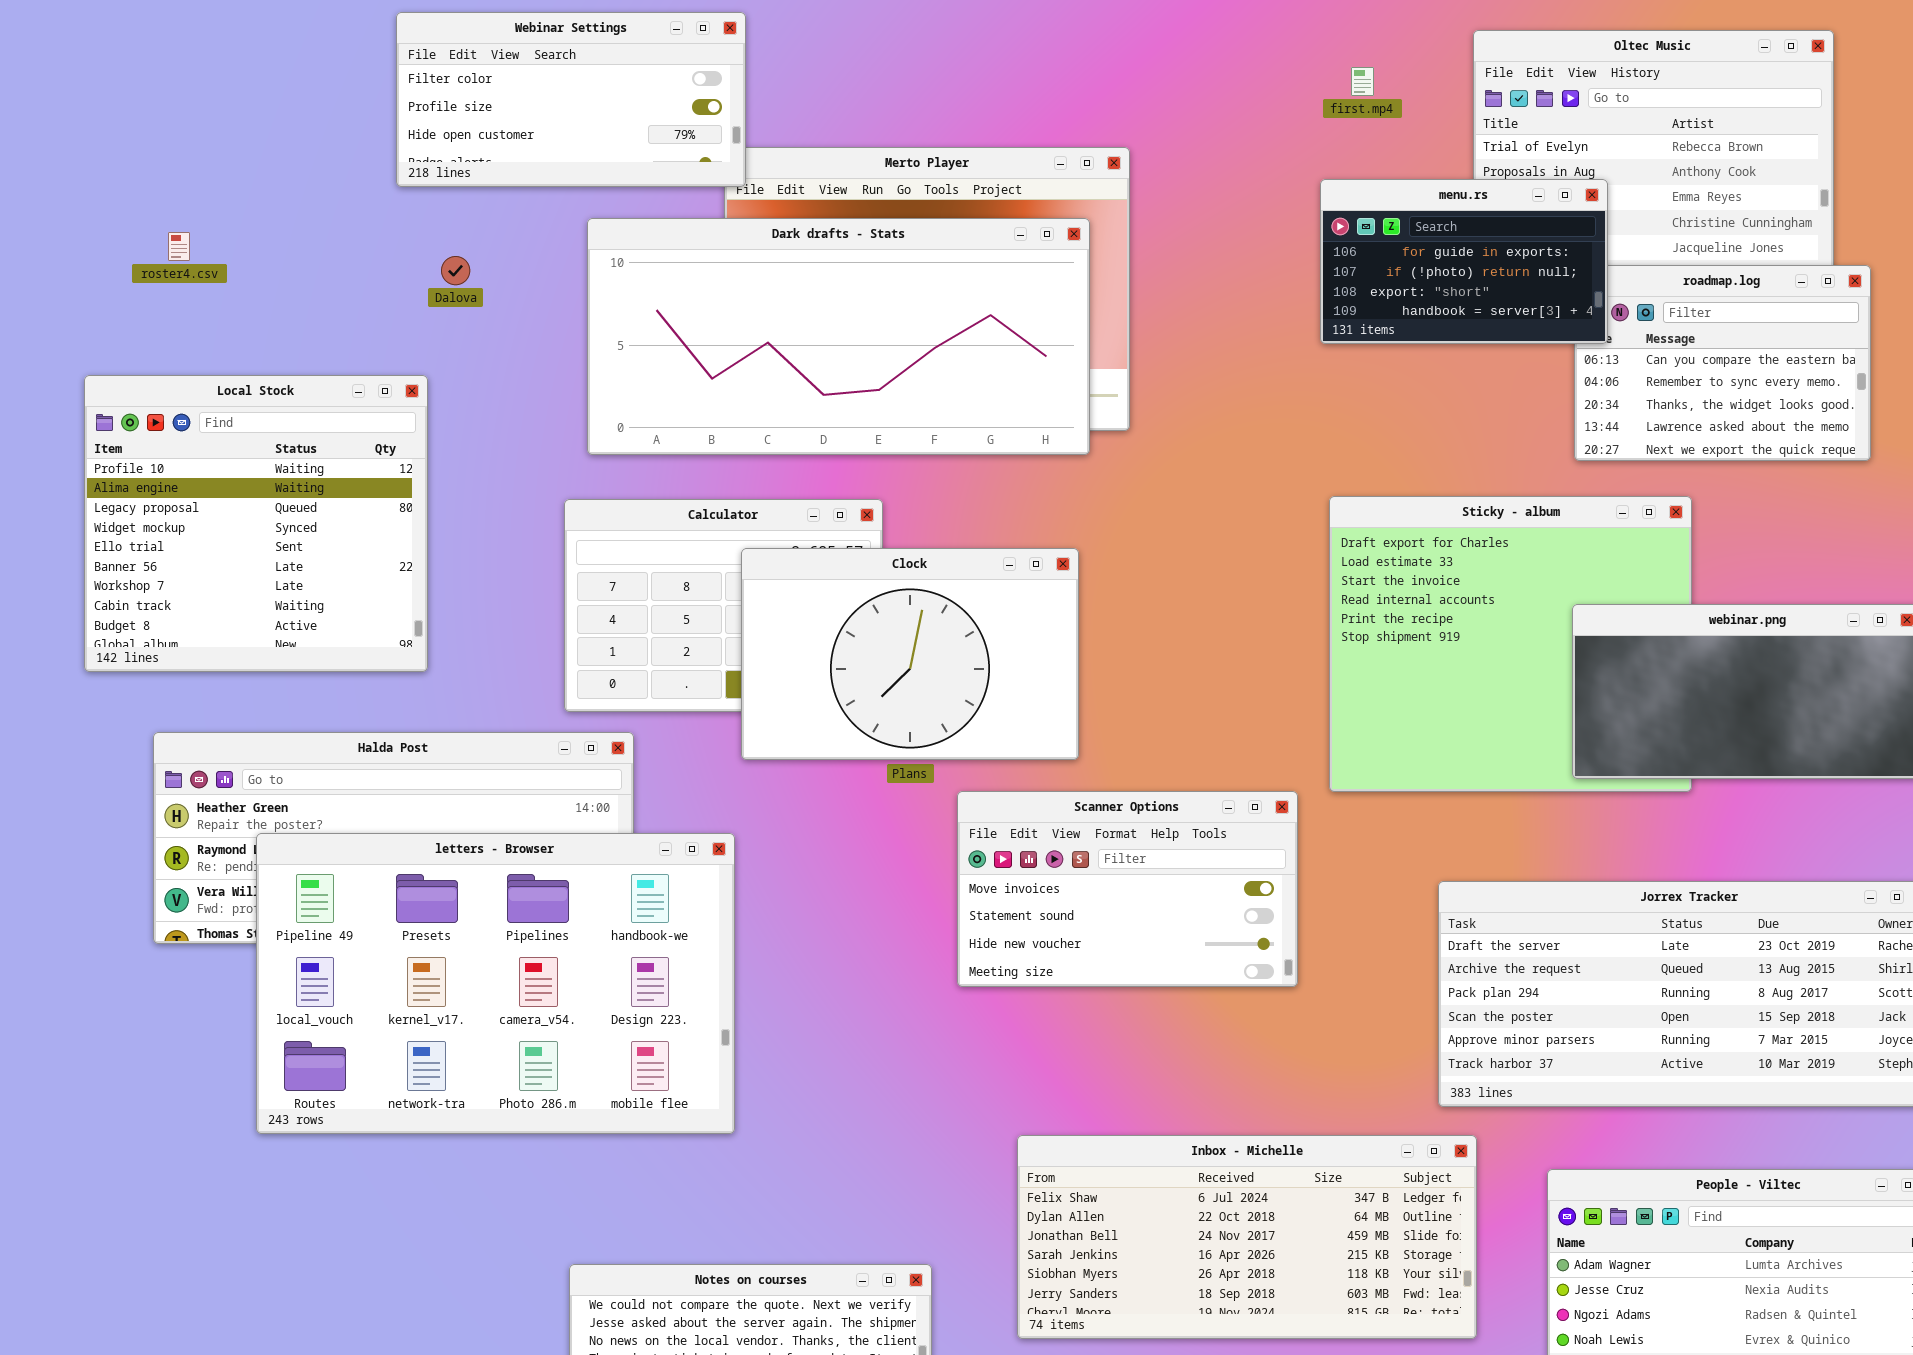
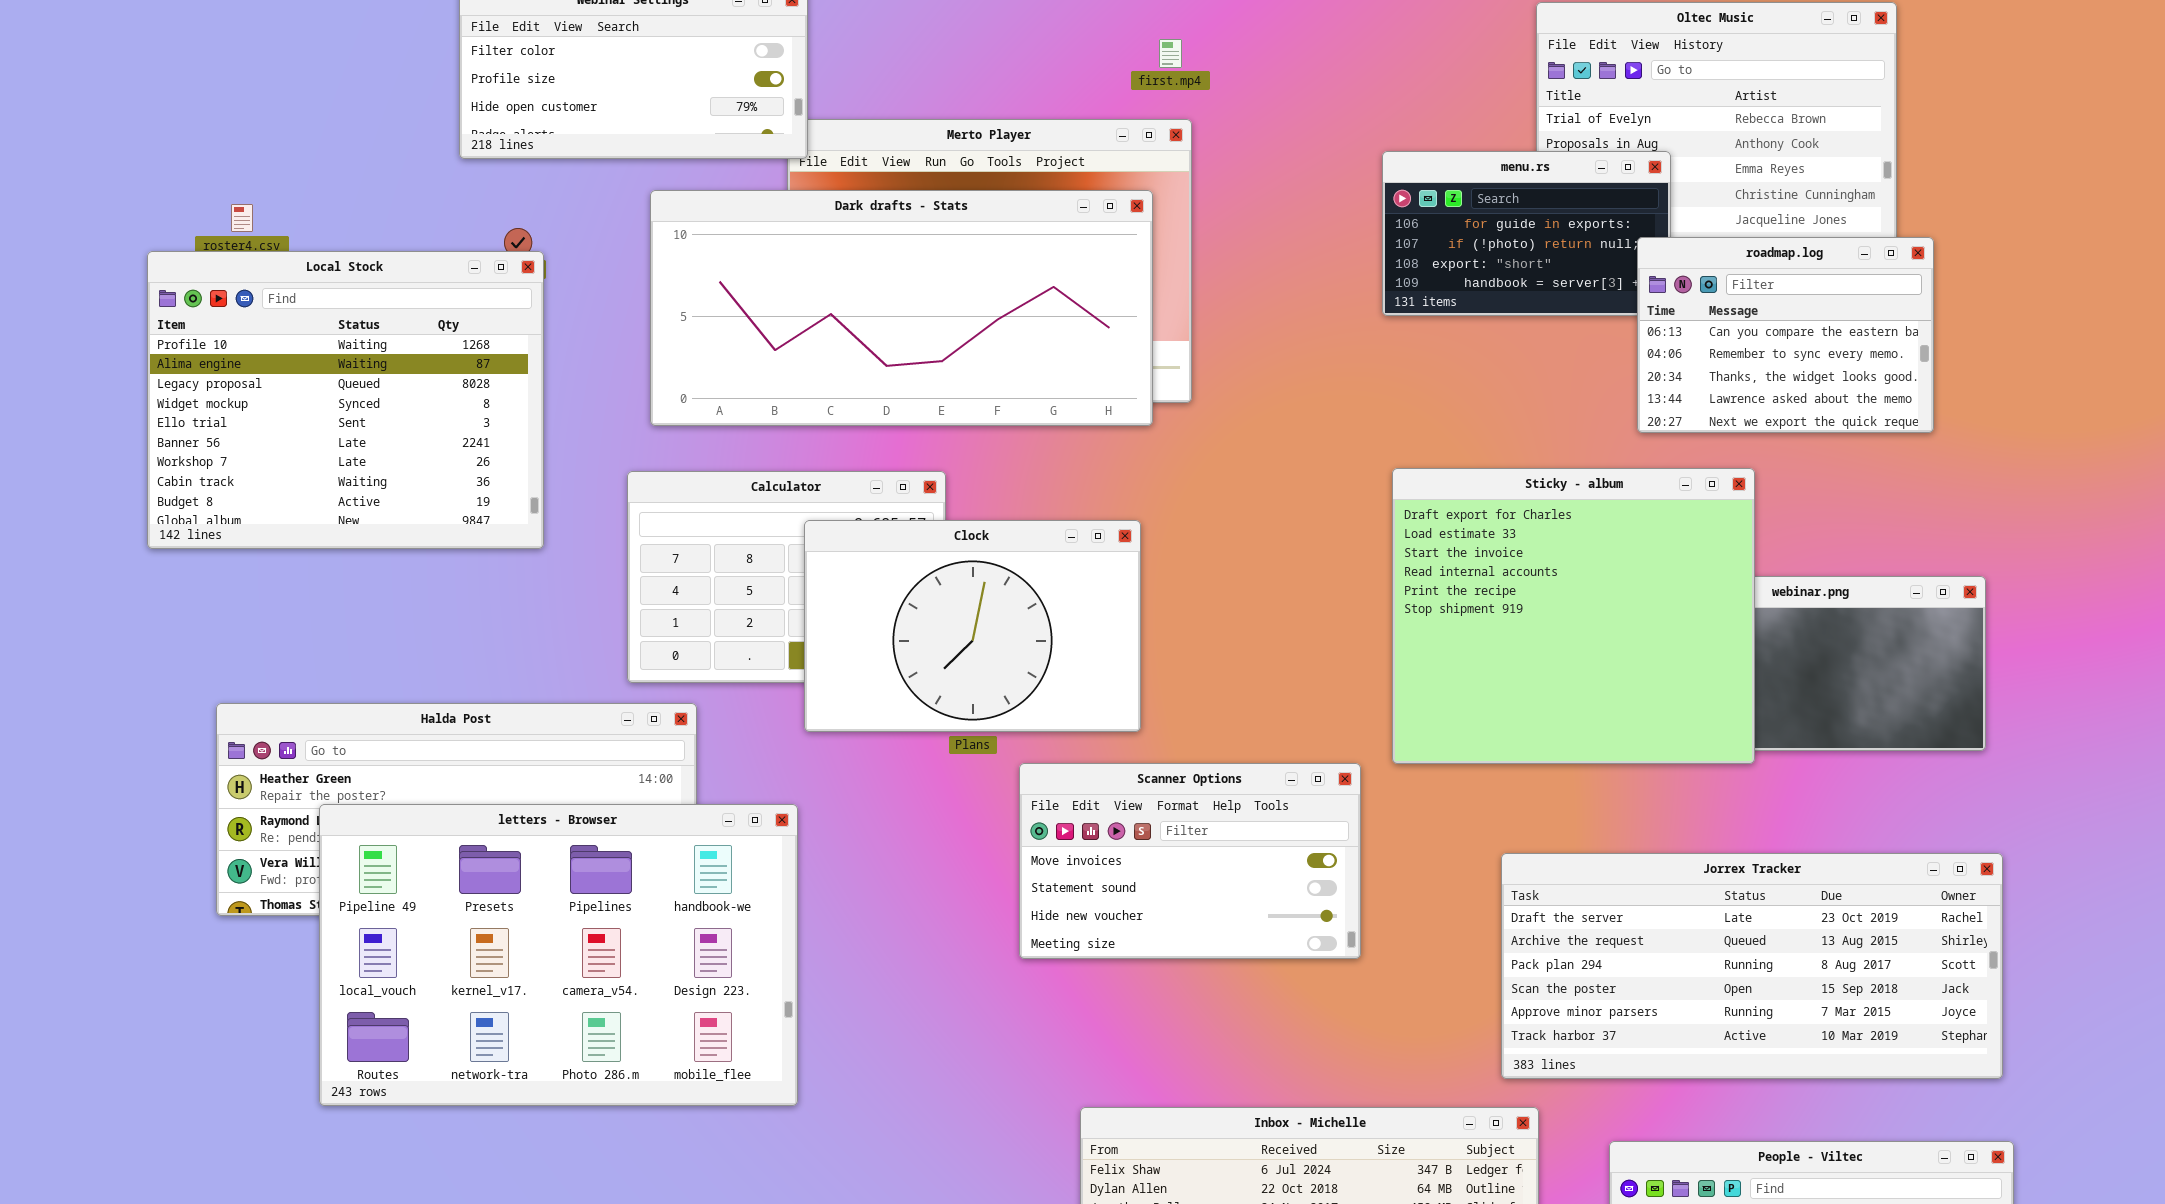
first.mp4: [1351,67,1374,96] -> [1159,39,1182,68], moved
roadmap.log: [1574,265,1871,461] -> [1637,237,1934,433], raised
Local Stock: [84,375,428,672] -> [147,251,544,549], moved, resized
Sticky - album: [1329,496,1692,792] -> [1392,468,1755,764], raised

